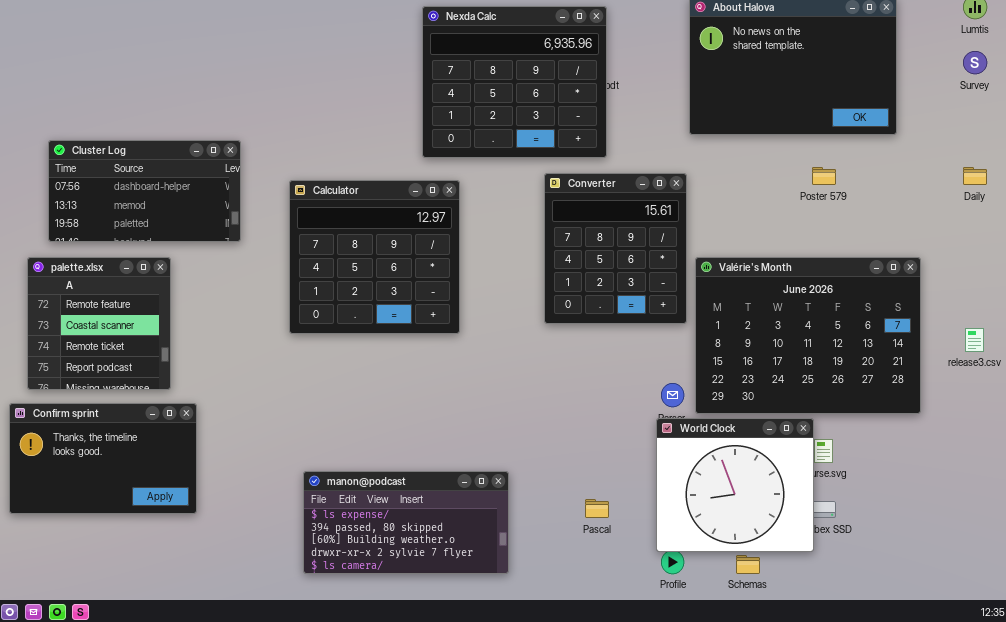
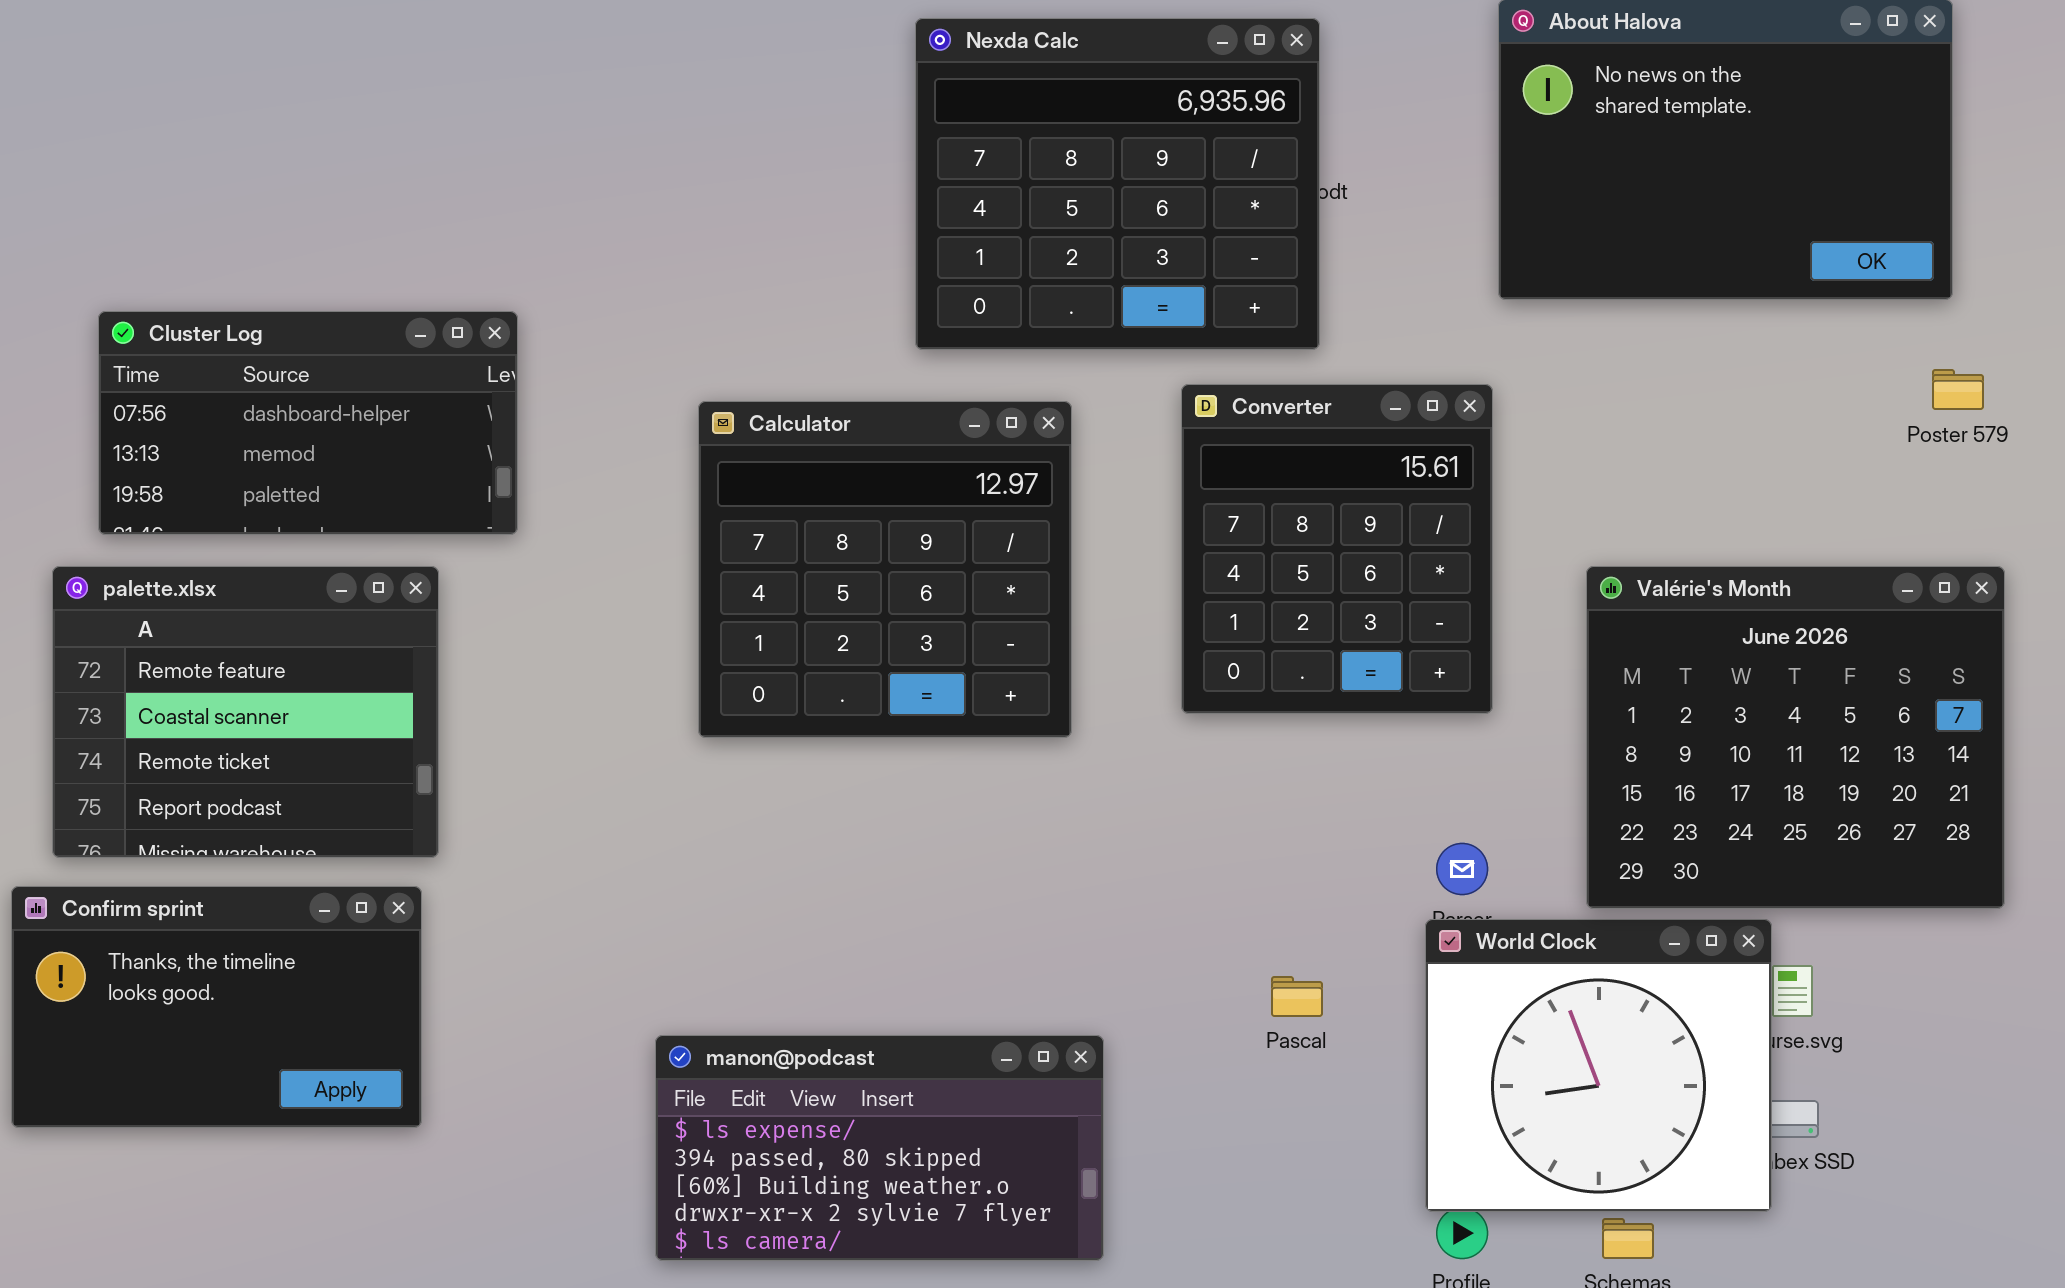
Poster 579: [812,167,836,185] -> [1932,369,1984,410], moved
Calculator: [289,180,460,334] -> [698,401,1072,738], moved
palette.xlsx: [27,257,171,390] -> [52,566,439,858], resized
Valérie's Month: [695,257,921,414] -> [1586,566,2005,909], resized
Pascal: [585,499,609,518] -> [1271,976,1323,1017], moved

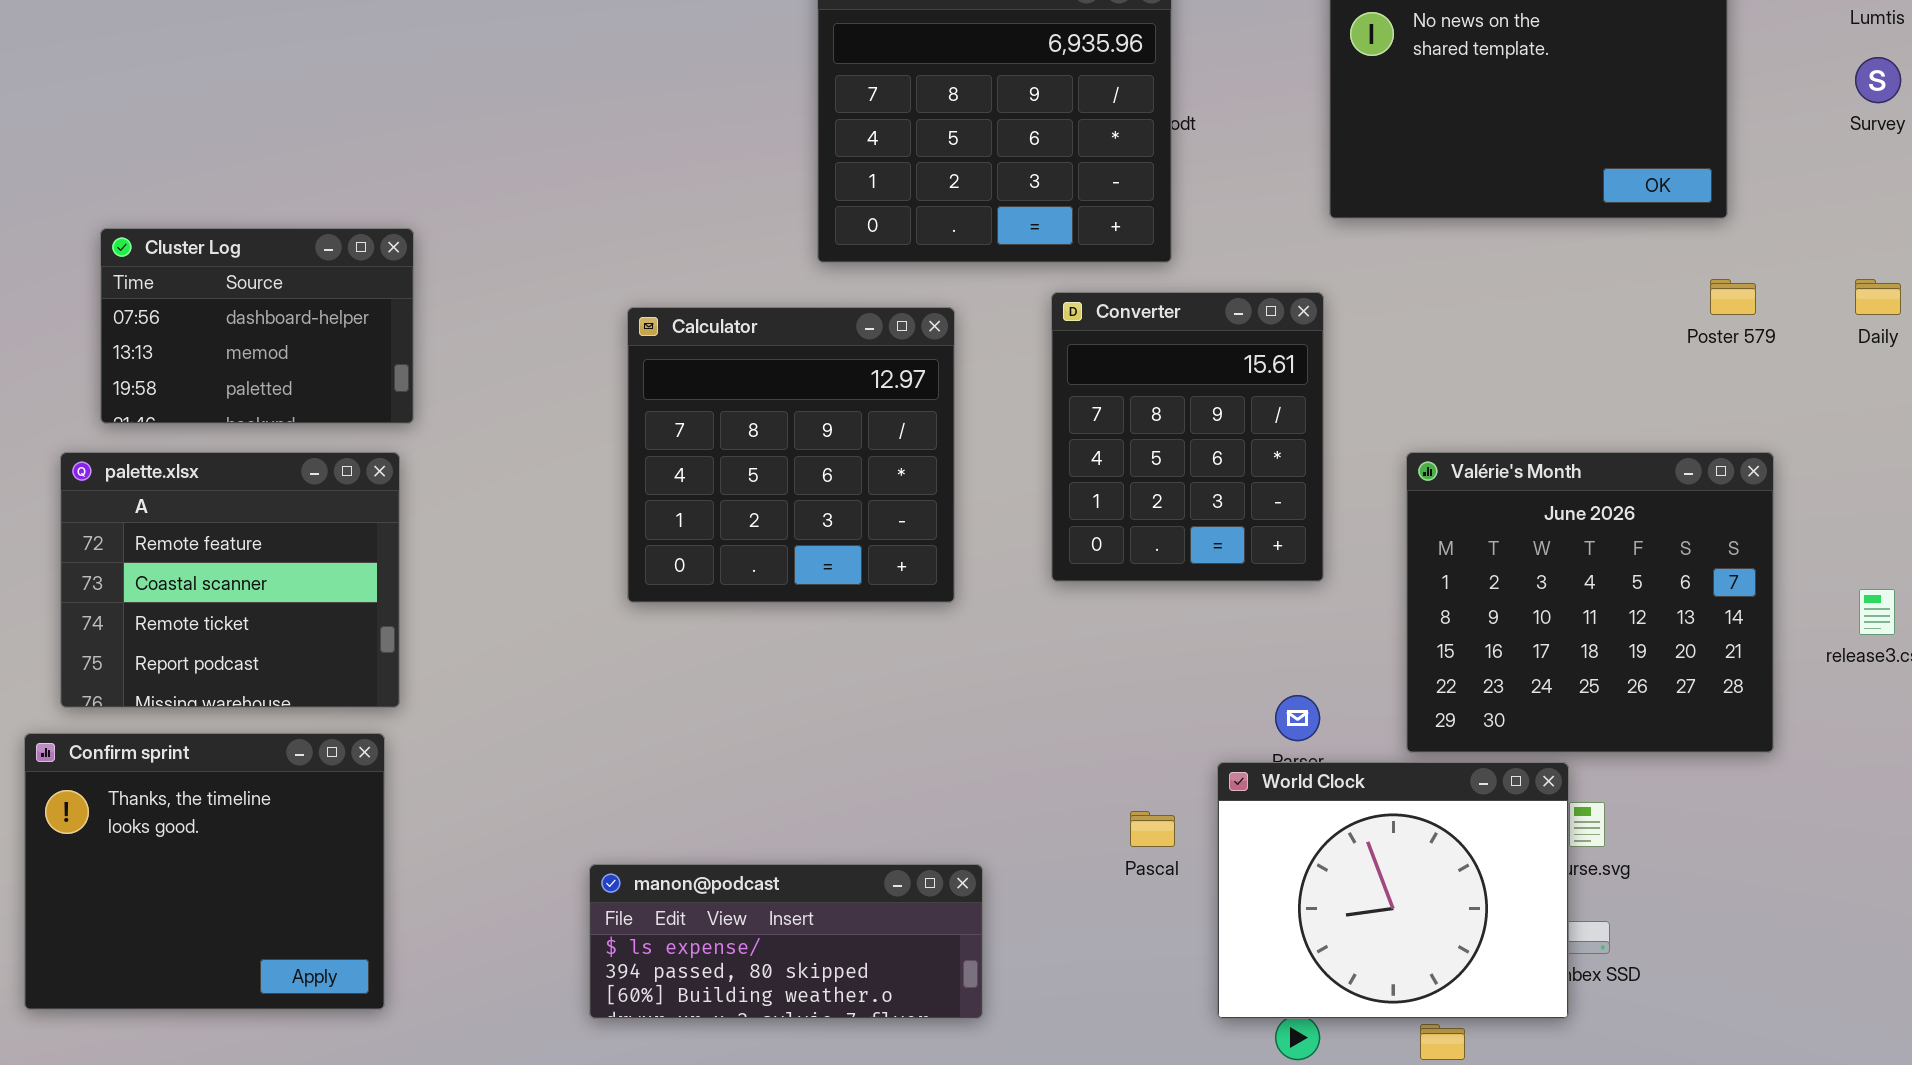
Cluster Log: [98,311,518,535] -> [100,228,414,424], resized
Confirm sprint: [11,886,422,1128] -> [24,733,385,1010], resized
World Clock: [1425,919,1772,1212] -> [1217,762,1569,1019], resized
manon@podcast: [655,1035,1104,1261] -> [589,864,983,1019], resized

